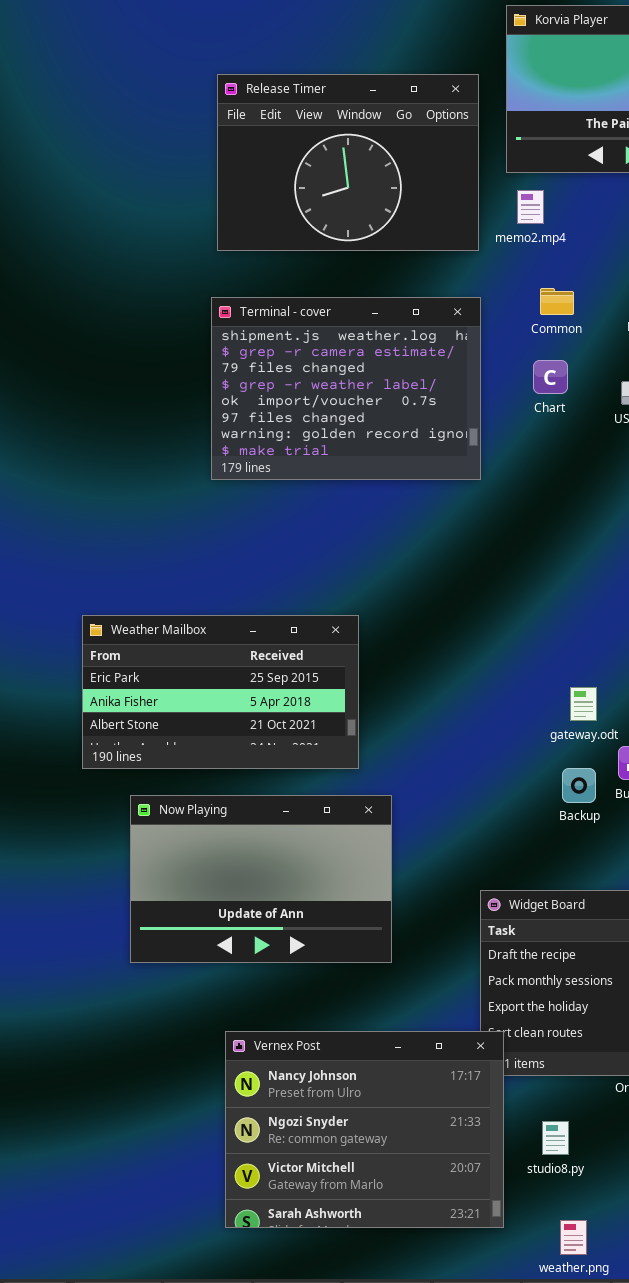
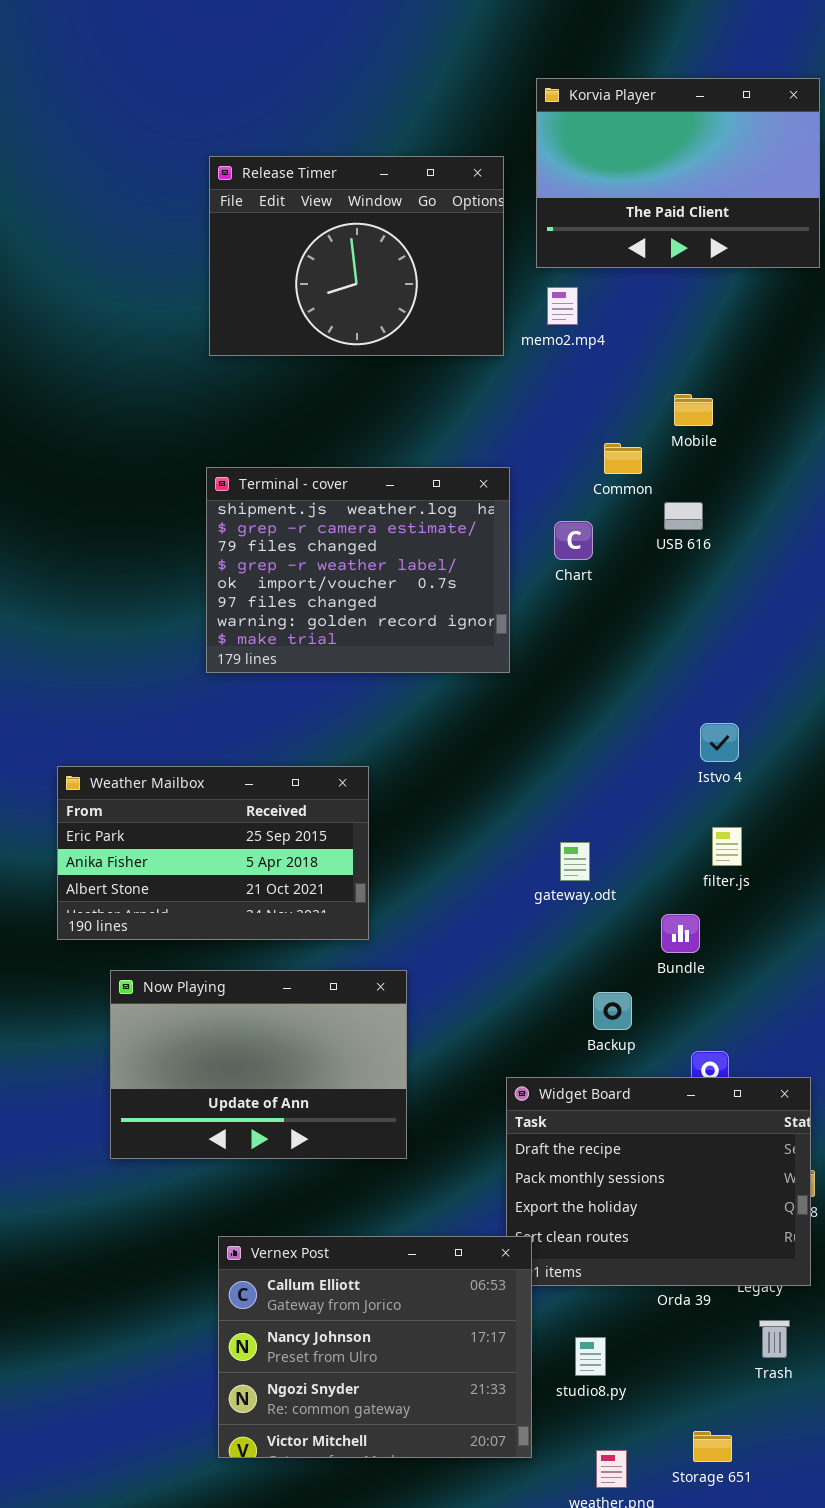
Common: [540,288,574,315] -> [604,443,642,474], moved
Terminal - cover: [211,297,481,480] -> [206,467,510,673], moved
Chart: [533,360,568,394] -> [554,521,593,560], moved
gateway.odt: [570,687,597,721] -> [560,842,590,881], moved
Backup: [562,768,596,803] -> [593,992,632,1030], moved
Vernex Post: [225,1031,504,1228] -> [218,1236,532,1458], scrolled up 1 row

